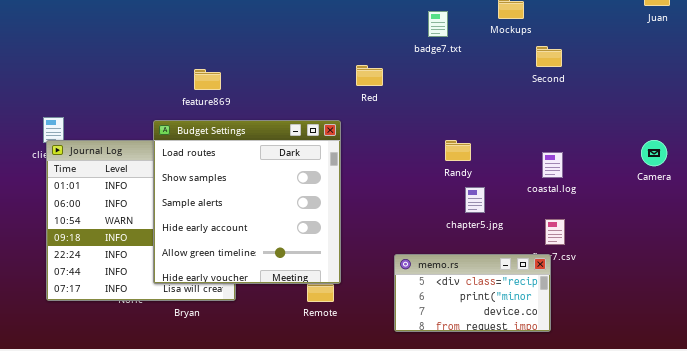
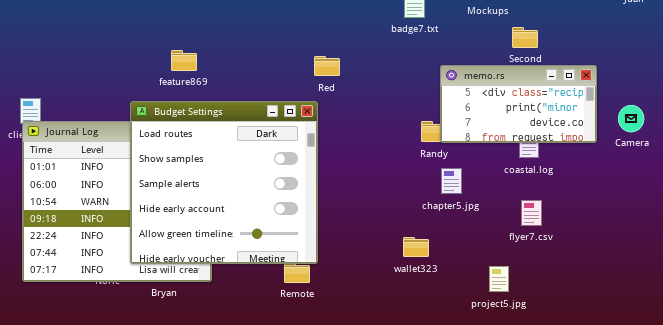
Red: [356,65,383,86] -> [314,56,340,76], moved
Camera: [641,140,667,166] -> [618,105,644,132], moved
memo.rs: [394,254,551,332] -> [440,65,597,143], moved

